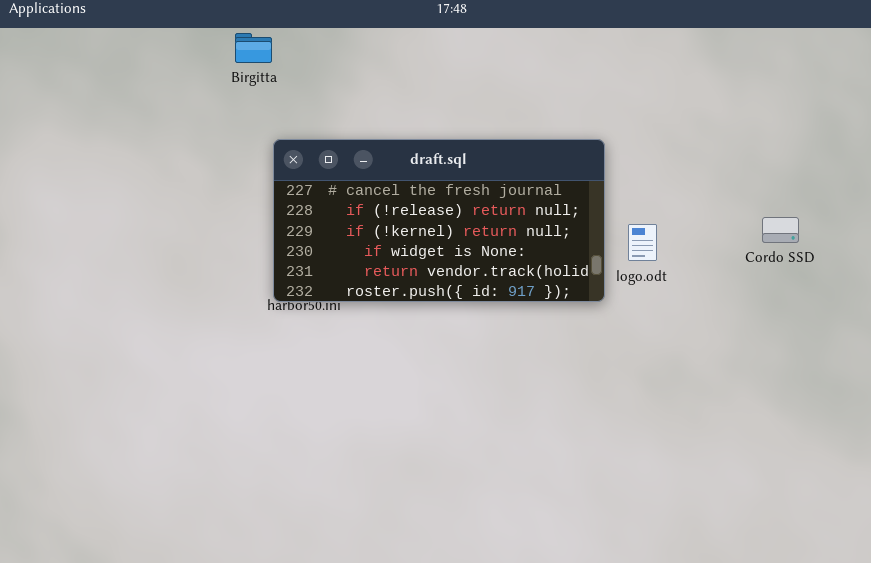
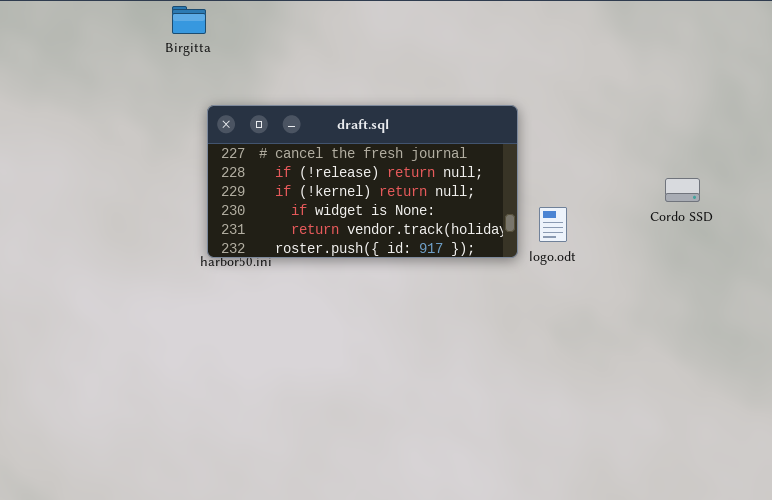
logo.odt: [628,224,657,261] -> [539,207,567,242], moved

